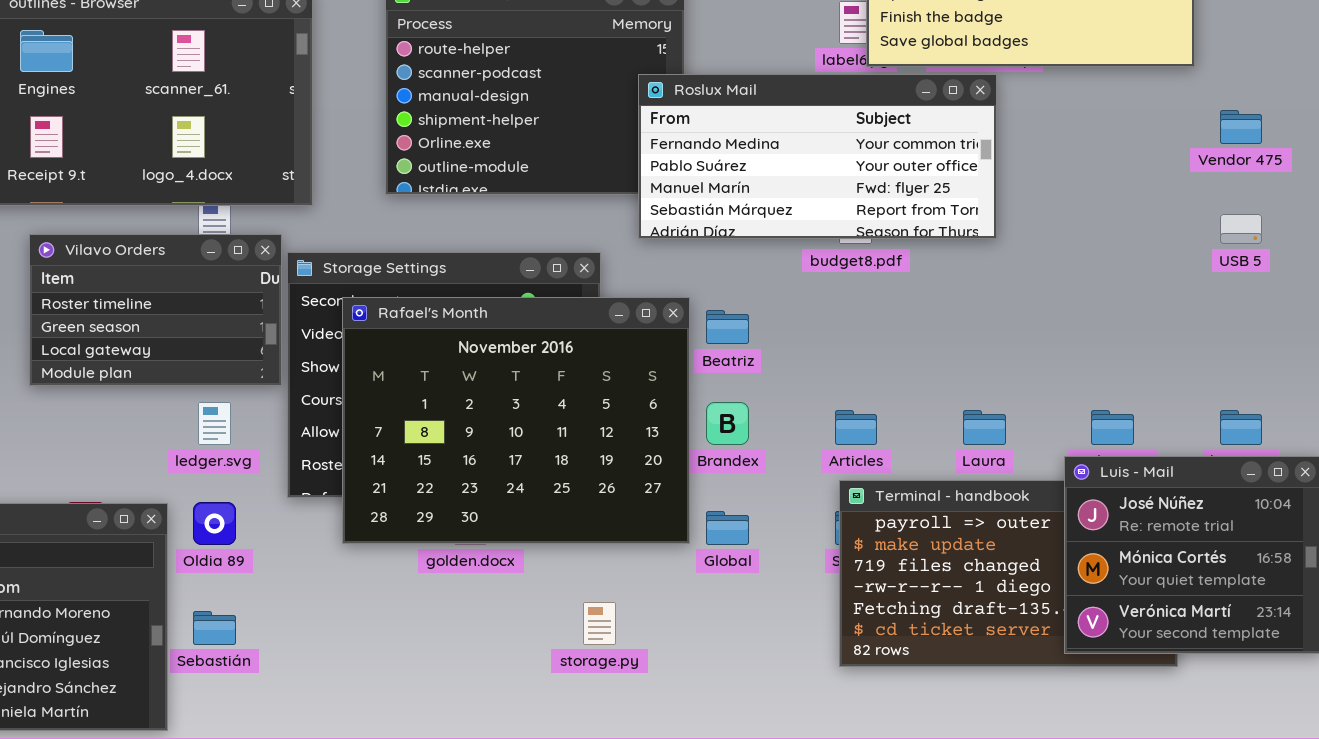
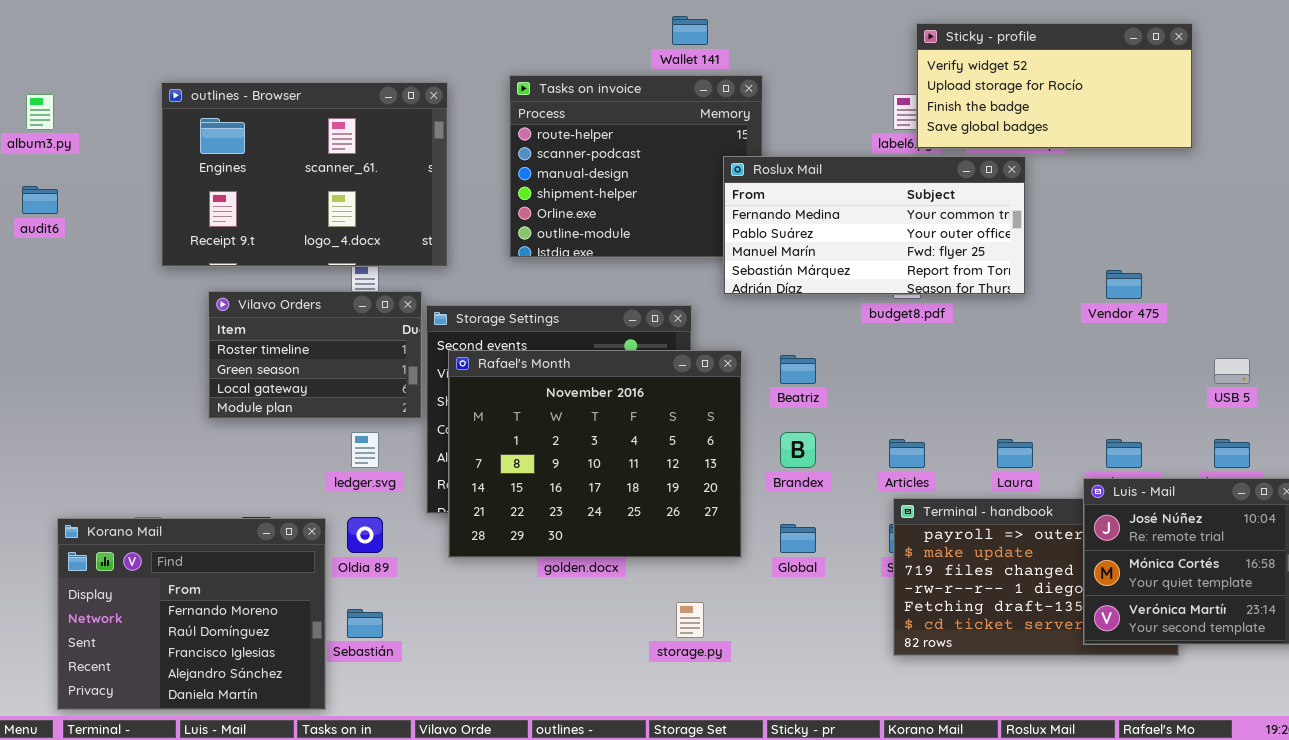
Vendor 475: [1220,110,1262,144] -> [1106,270,1142,299], moved
USB 5: [1220,214,1262,244] -> [1214,358,1250,384], moved
Rafael's Month: [342,297,690,544] -> [448,350,742,558], moved

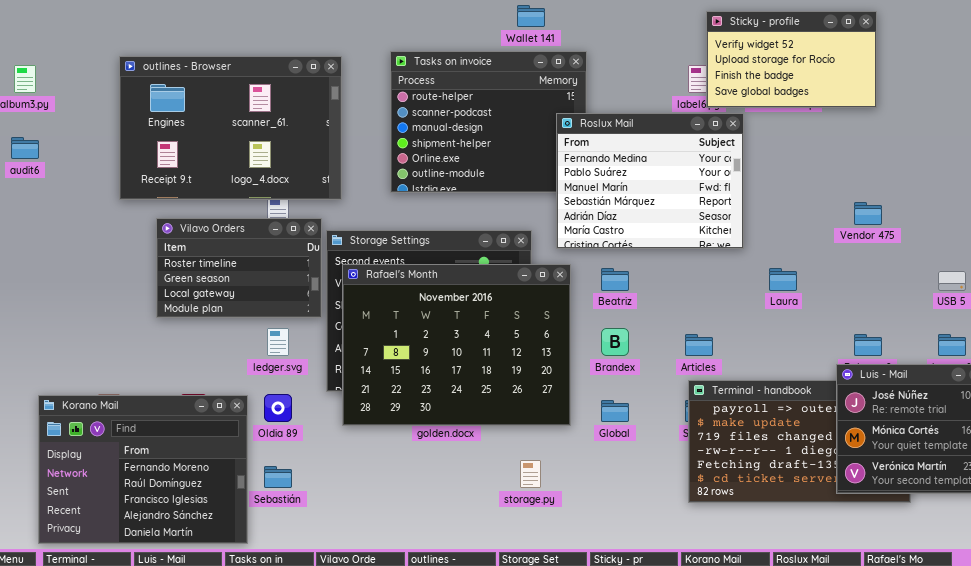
Sticky - profile: [916,23,1193,149] -> [706,11,877,108], resized
Roslux Mail: [723,156,1026,295] -> [556,113,744,249], resized
Laura: [997,439,1033,468] -> [769,268,797,291], moved

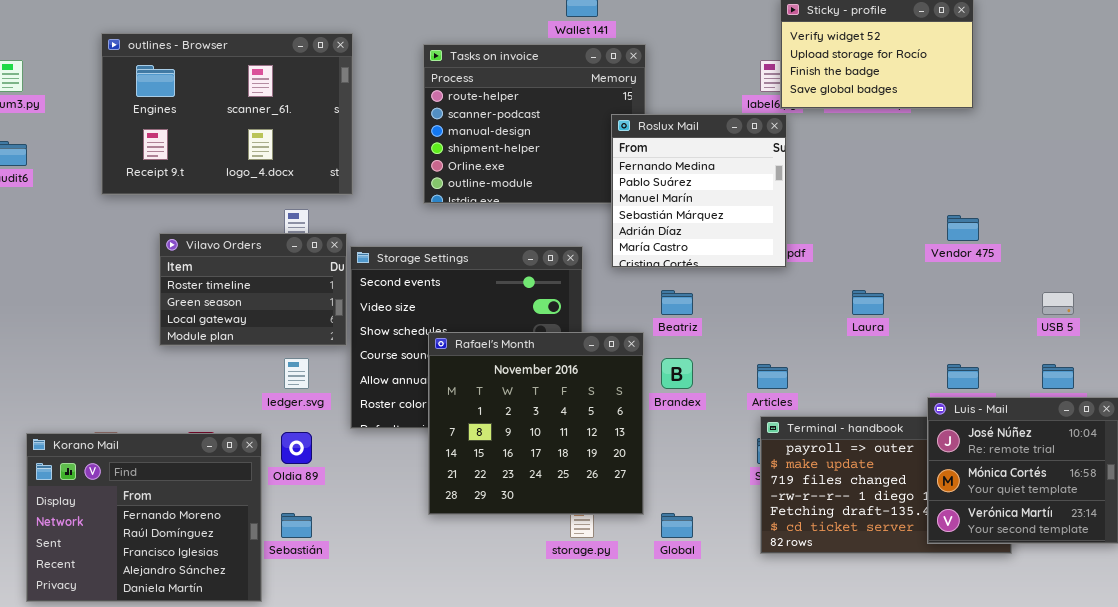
outlines - Browser: [119,56,342,200] -> [101,33,353,195], moved
Roslux Mail: [556,113,744,249] -> [611,114,787,268], resized
Rafael's Month: [342,264,571,426] -> [428,332,644,515], moved, resized
Global: [601,400,629,422] -> [661,513,693,538], moved

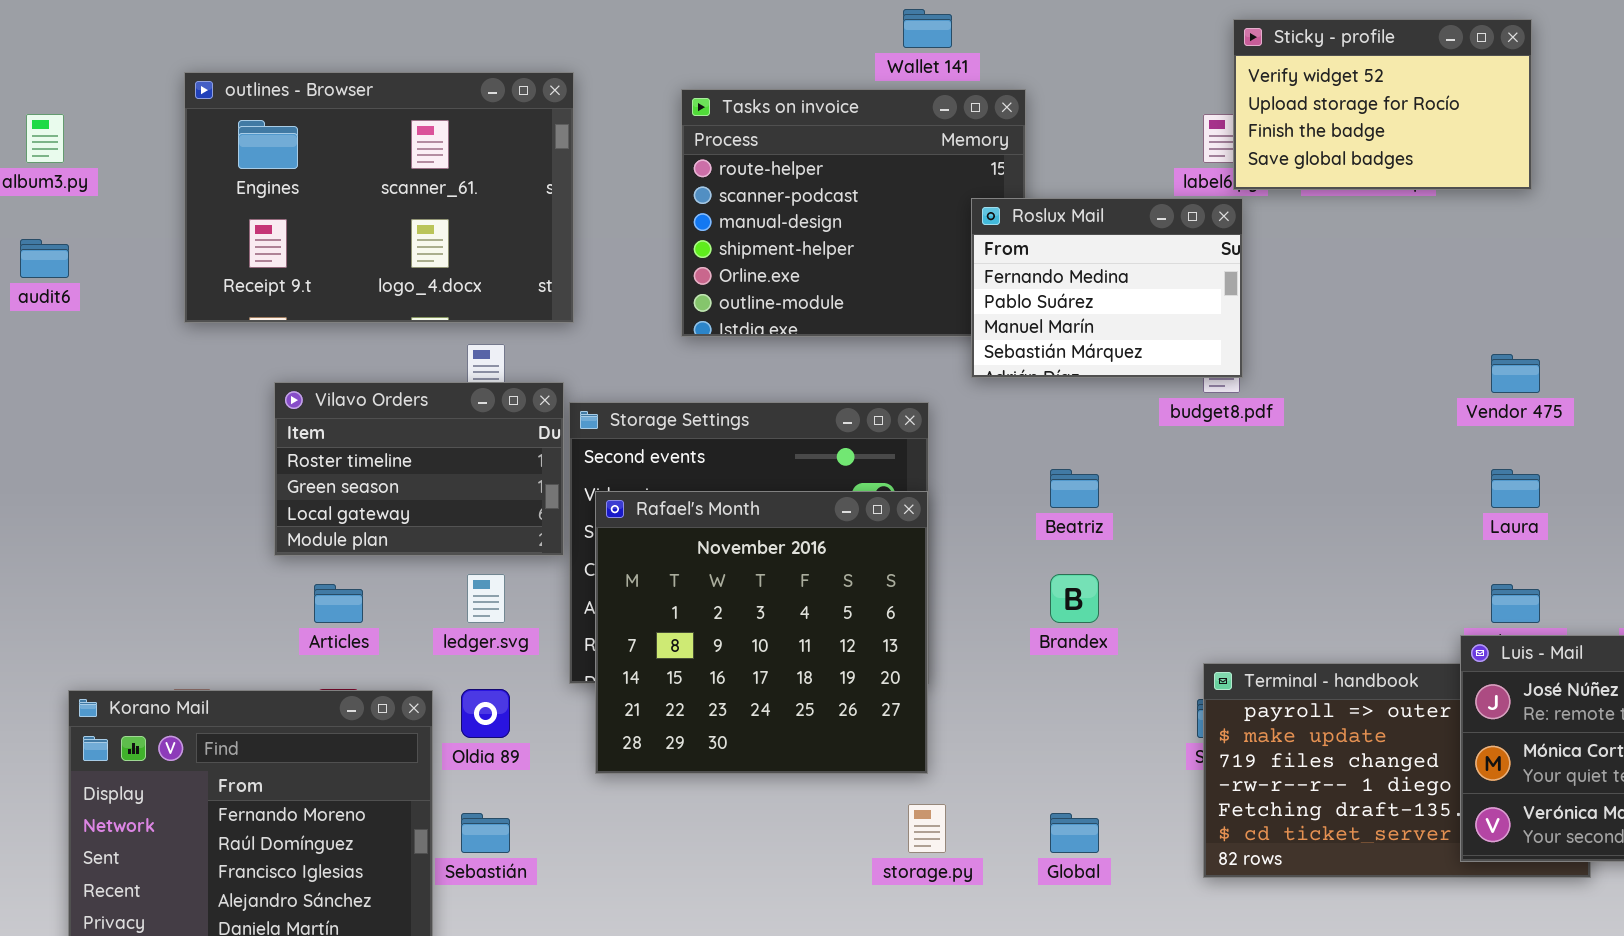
Roslux Mail: [611,114,787,268] -> [971,198,1243,378], resized
Laura: [852,290,884,315] -> [1491,469,1540,508], moved
Rafael's Month: [428,332,644,515] -> [595,491,928,774], moved
Articles: [757,364,788,389] -> [314,584,363,623], moved

